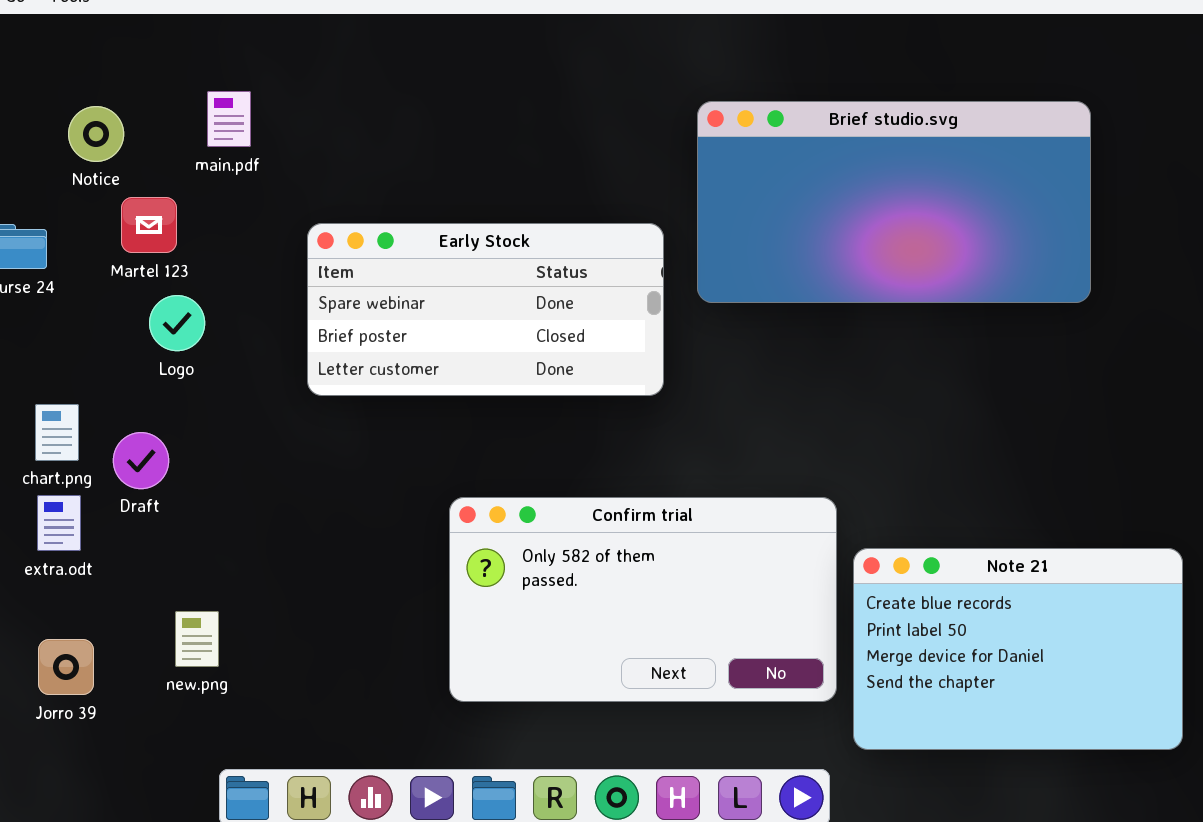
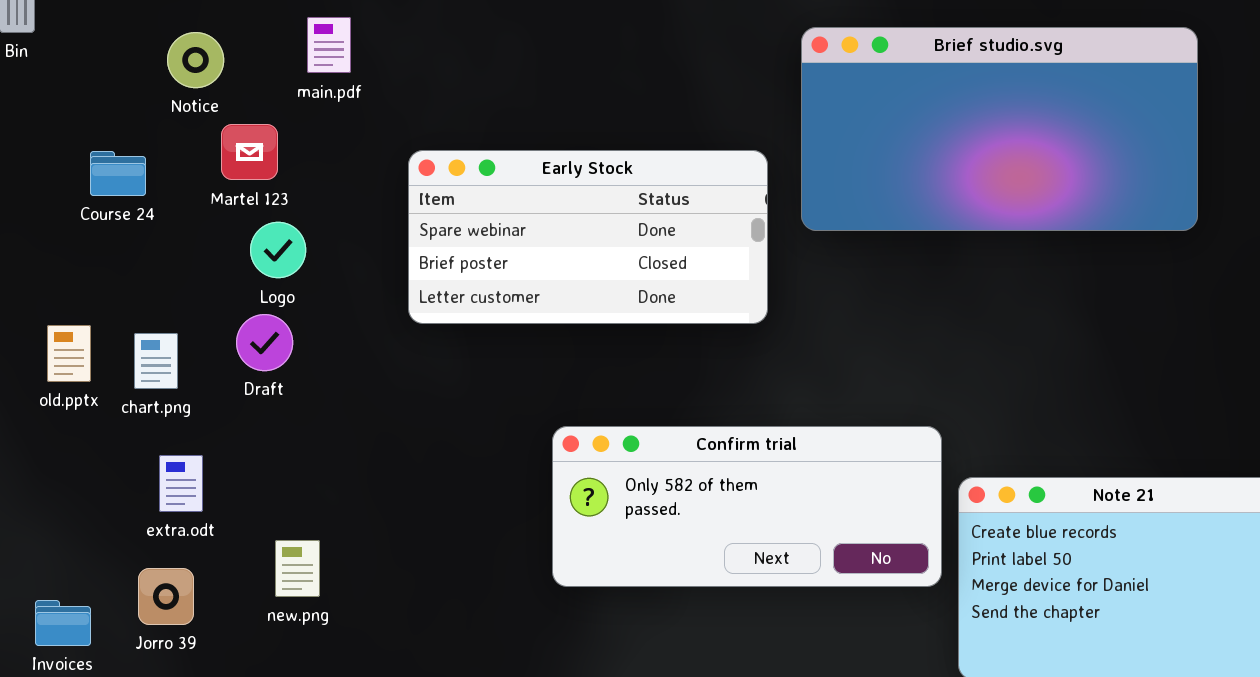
Draft: [113,432,169,489] -> [236,314,293,371], moved
extra.odt: [37,495,81,551] -> [159,455,203,512], moved
Confirm trial: [449,497,837,702] -> [552,426,942,587], resized

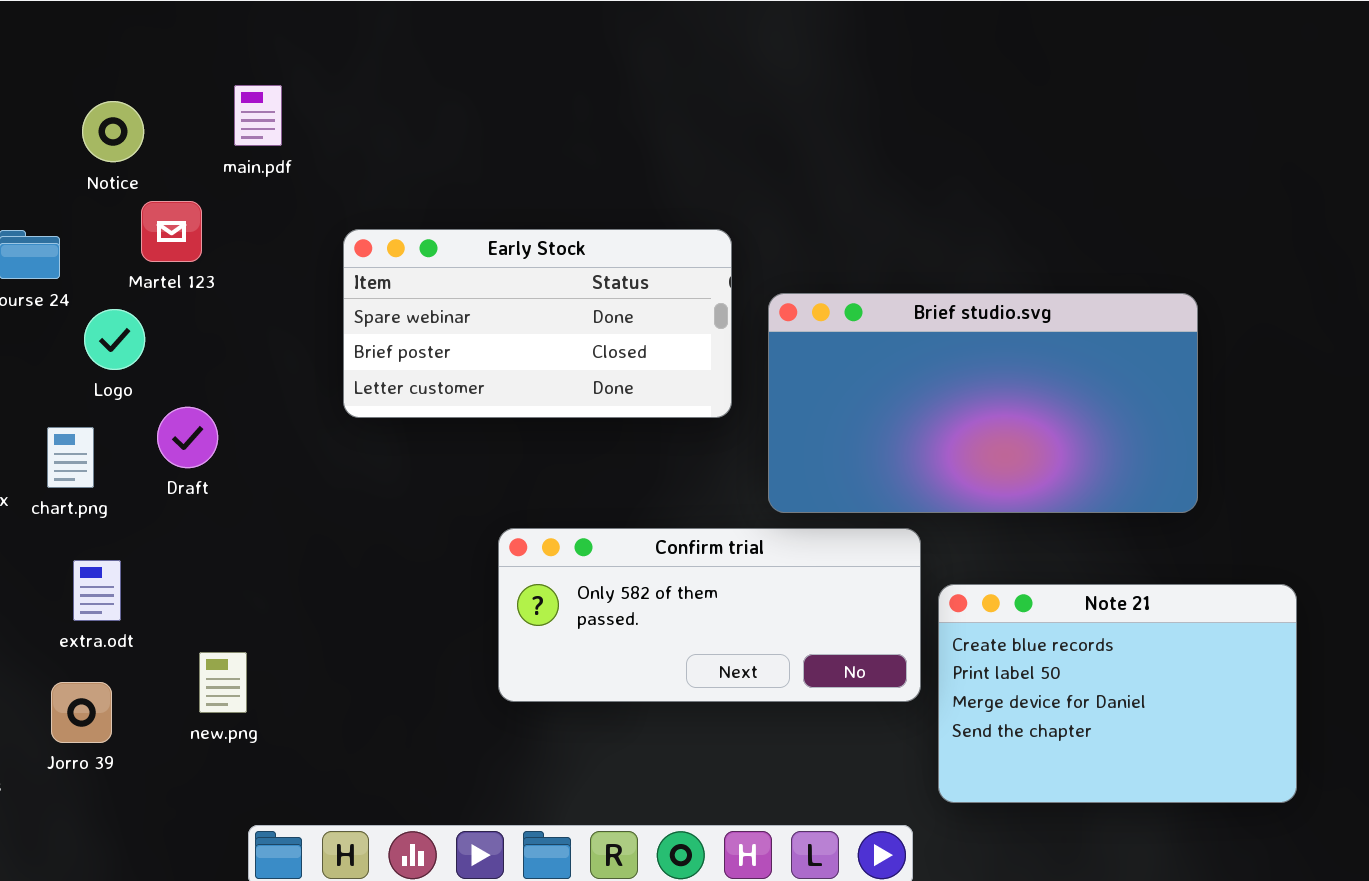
Brief studio.svg: [801,27,1198,231] -> [768,293,1198,513], moved
Logo: [250,222,306,278] -> [84,309,145,370], moved

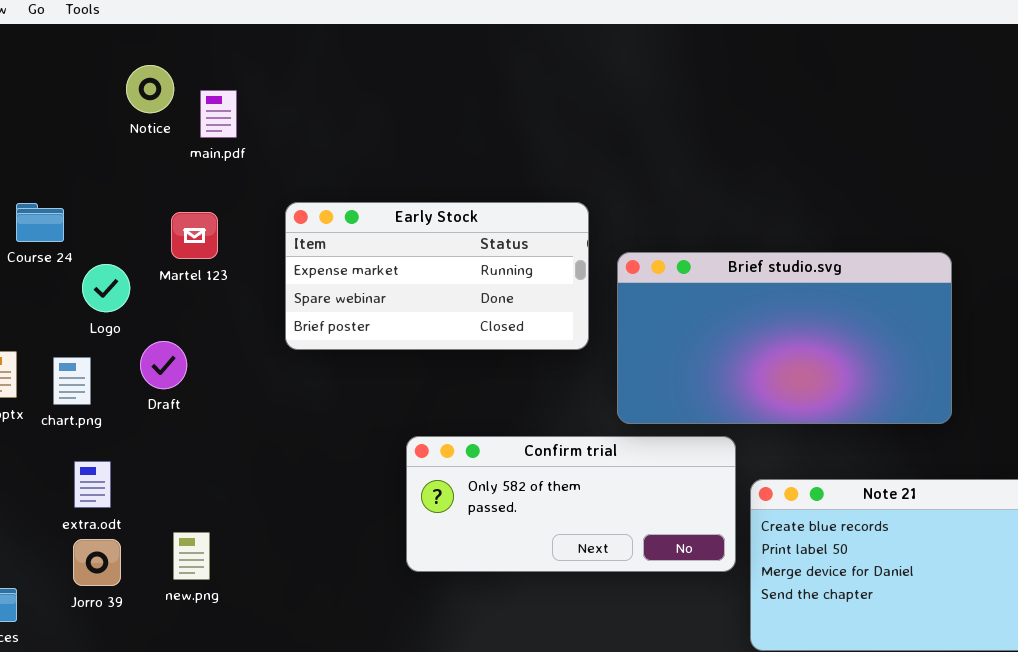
Notice: [82,101,144,162] -> [126,65,174,113], moved
Martel 123: [141,201,202,262] -> [171,212,218,259], moved
Early Stock: [343,229,732,418] -> [285,202,589,350], scrolled up 1 row
Jorro 39: [51,682,112,743] -> [73,539,121,586], moved

